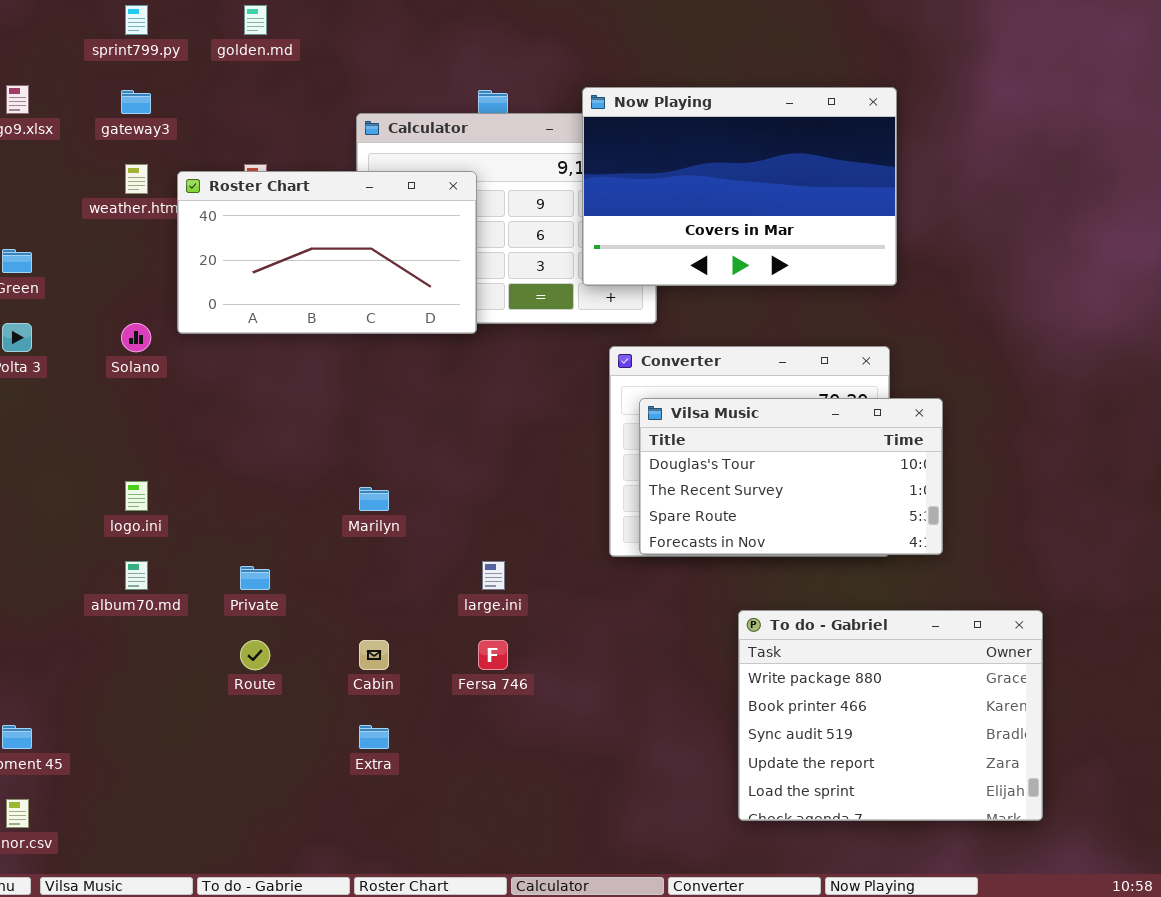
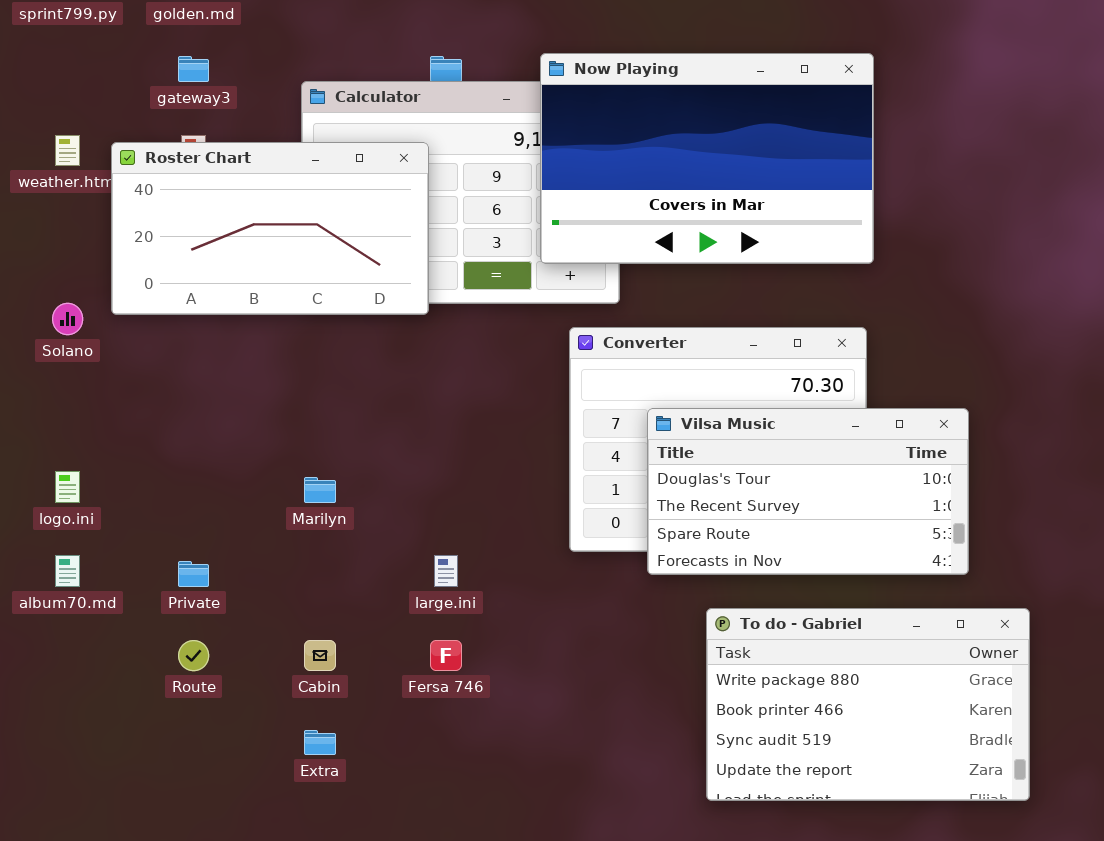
gateway3: [121,90,151,114] -> [178,56,209,82], moved
Vilsa Music: [639,398,943,555] -> [647,408,969,575], moved
To do - Gabriel: [738,610,1043,821] -> [706,608,1030,801], resized

